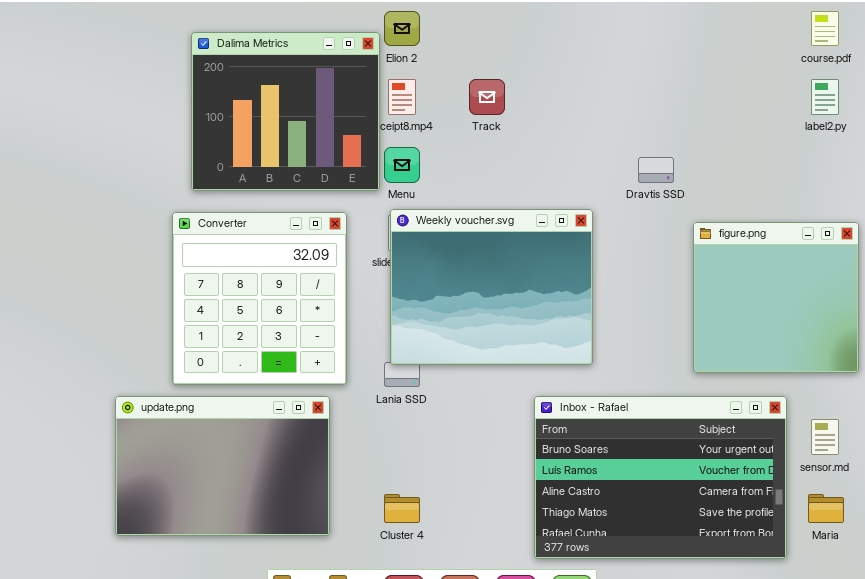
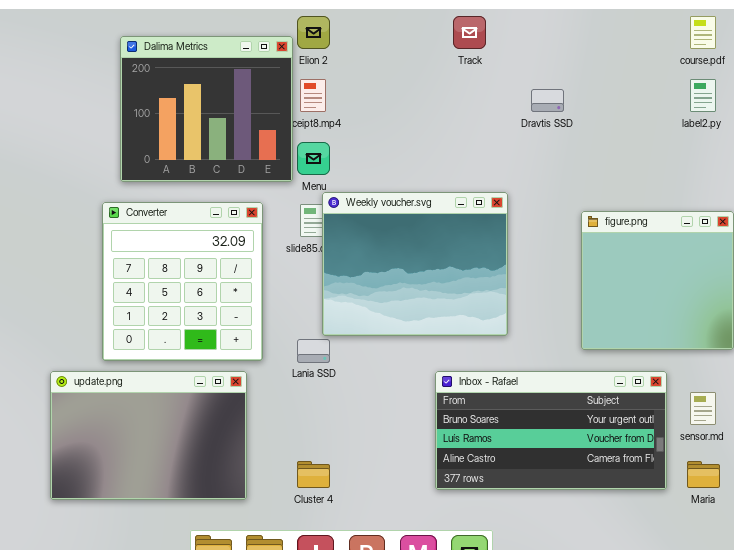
Track: [469,79,505,115] -> [453,16,486,49], moved
Dravtis SSD: [638,157,674,183] -> [531,89,564,112], moved
Weekly voucher.svg: [390,209,593,365] -> [322,192,508,336], moved
Inbox - Rafael: [534,396,787,559] -> [435,371,667,490], resized

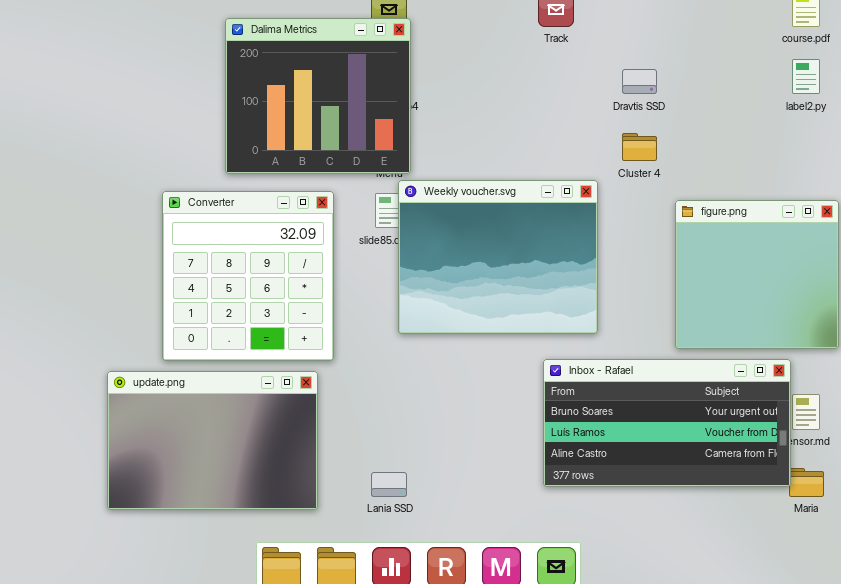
Dalima Metrics: [120,36,293,182] -> [225,18,411,174], moved
Lania SSD: [297,339,330,363] -> [371,472,407,497], moved
Inbox - Rafael: [435,371,667,490] -> [543,359,791,487], moved
Cluster 4: [297,461,330,488] -> [622,133,657,161], moved

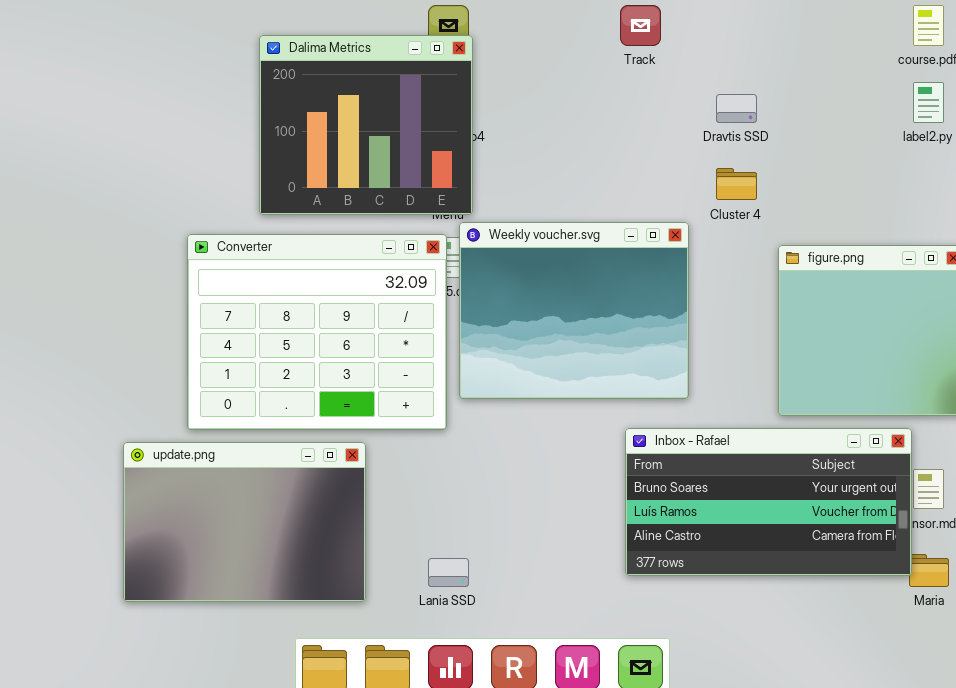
Converter: [162,191,334,361] -> [187,234,447,430], resized

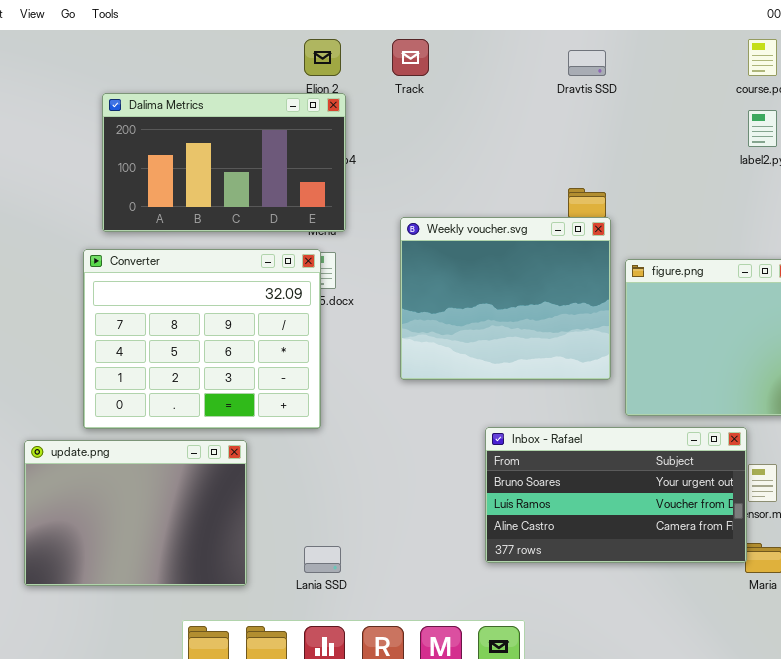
Track: [620,5,661,46] -> [392,39,429,76], moved
Dalima Metrics: [259,35,473,215] -> [102,93,346,232], resized
Dravtis SSD: [716,94,757,123] -> [568,50,606,76], moved
Weekly voucher.svg: [459,222,689,399] -> [400,217,611,380], moved

